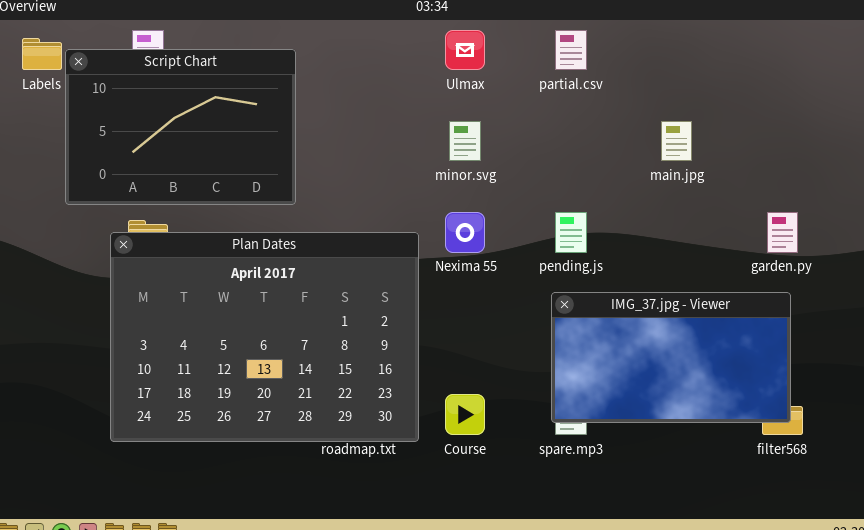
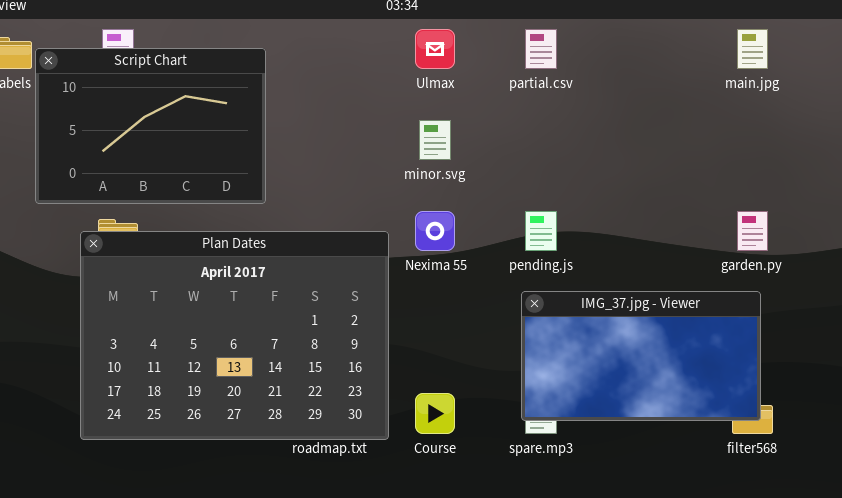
main.jpg: [661,121,692,161] -> [737,29,768,69], moved

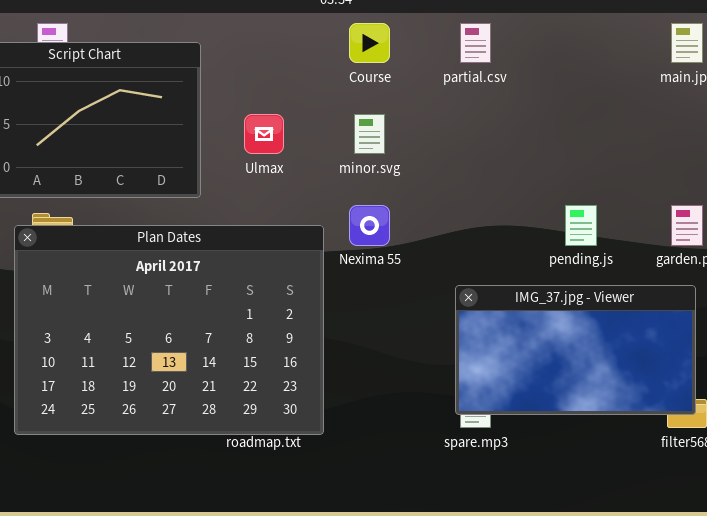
Ulmax: [415,29,455,69] -> [244,114,284,154], moved
pending.js: [525,211,557,251] -> [565,205,597,246], moved
Course: [415,393,455,434] -> [349,23,390,63], moved

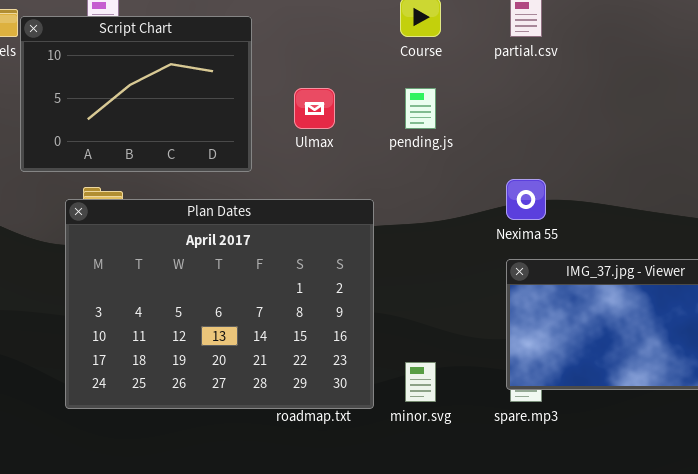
minor.svg: [354,114,385,154] -> [405,362,436,402], moved
Nexima 55: [349,205,390,246] -> [506,179,546,220], moved
pending.js: [565,205,597,246] -> [405,88,436,129], moved

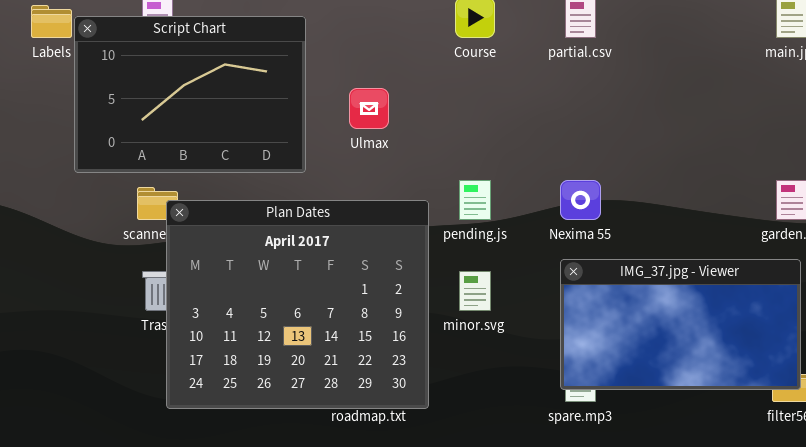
pending.js: [405,88,436,129] -> [459,180,491,220], moved
Plan Dates: [65,199,374,409] -> [166,200,429,409], resized
minor.svg: [405,362,436,402] -> [459,271,491,311], moved

